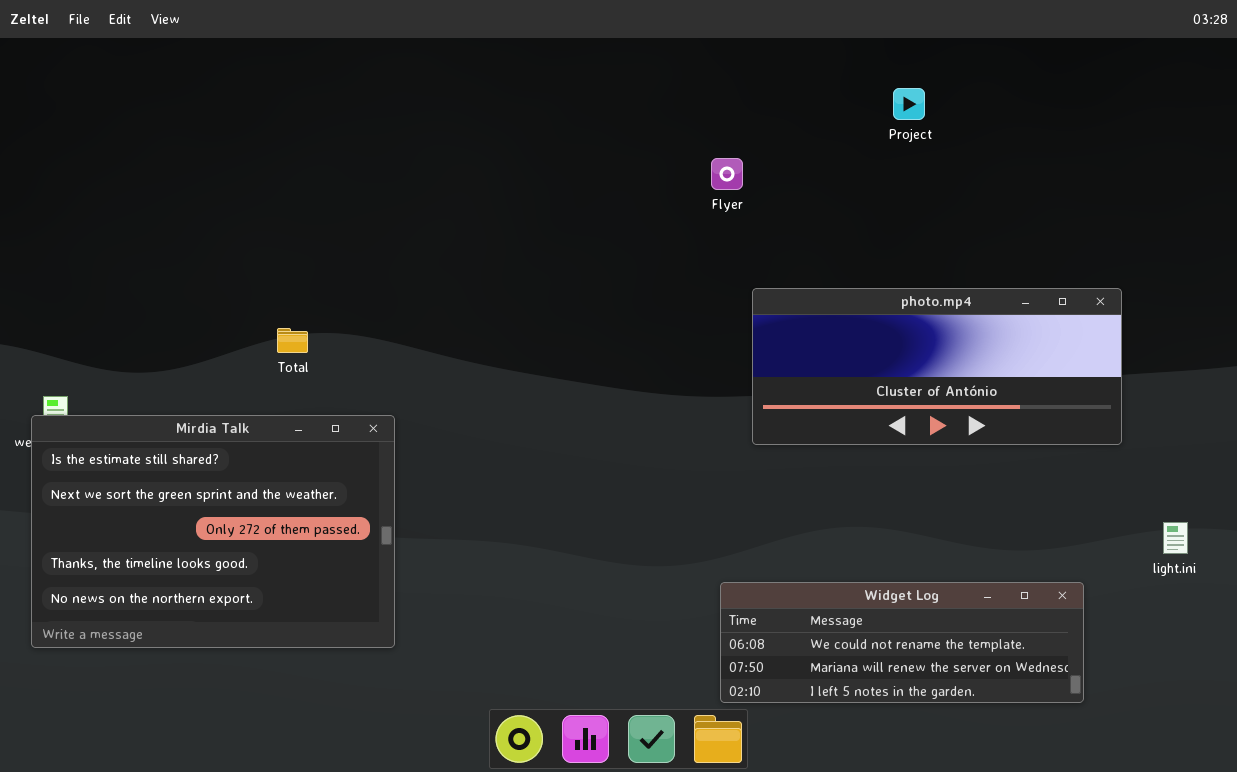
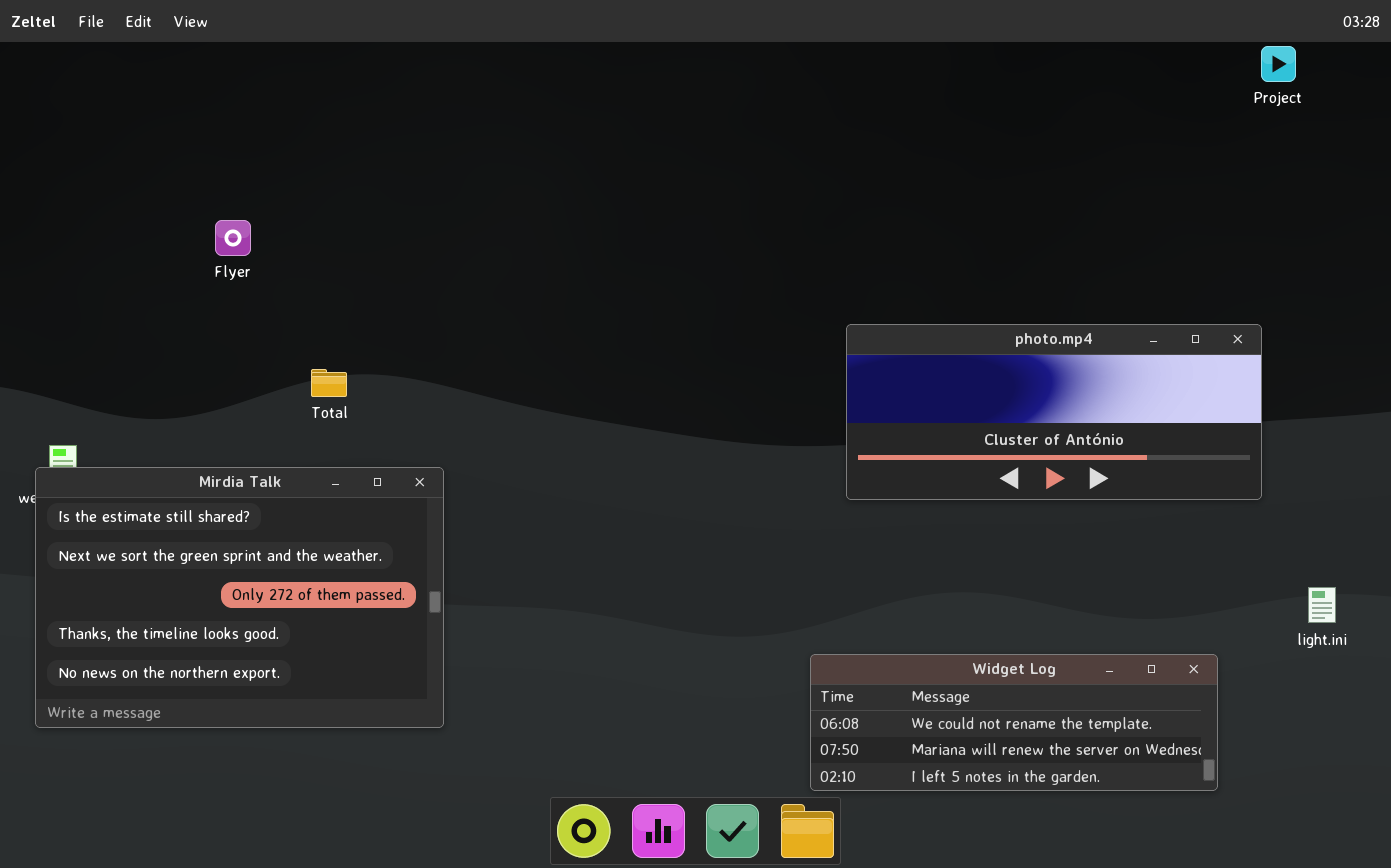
Project: [893,88,925,120] -> [1261,46,1296,82], moved
Flyer: [711,158,743,190] -> [215,220,251,256], moved

